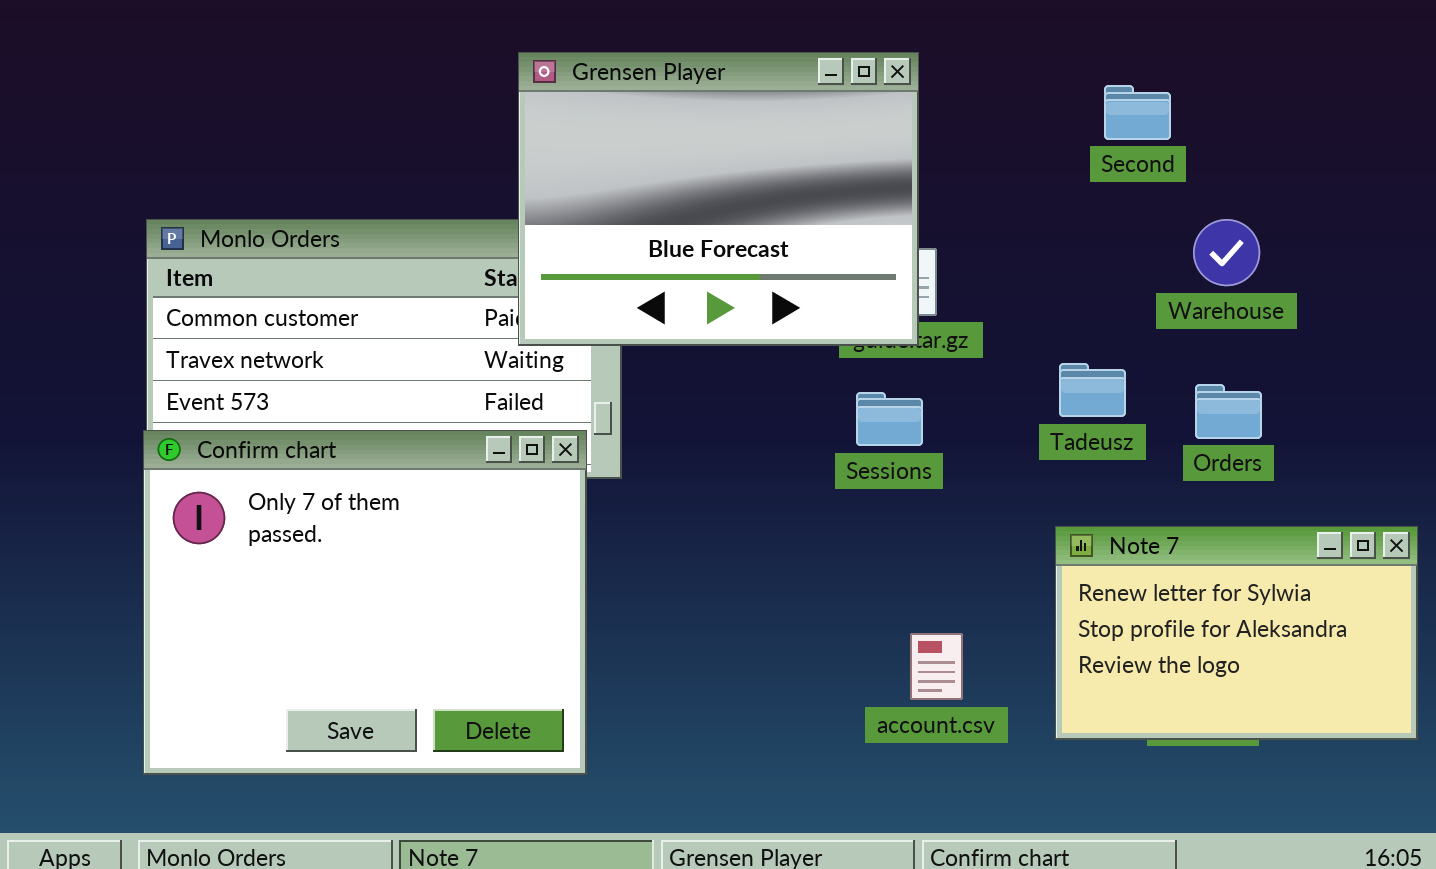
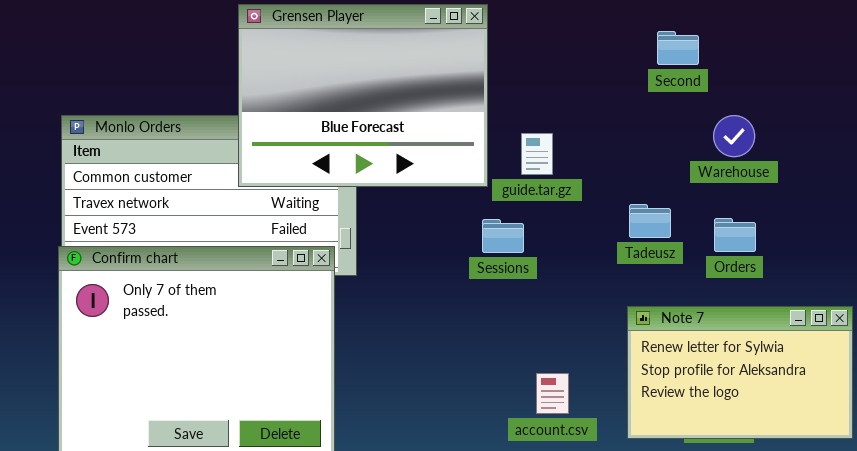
Grensen Player: [518,52,919,346] -> [238,4,488,187], moved
Sessions: [856,392,923,446] -> [482,219,524,253], moved

